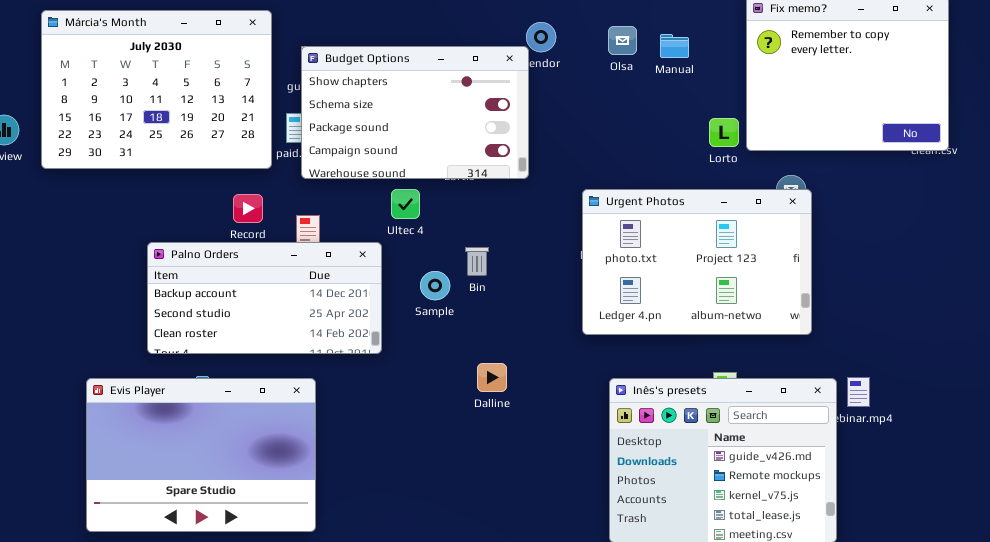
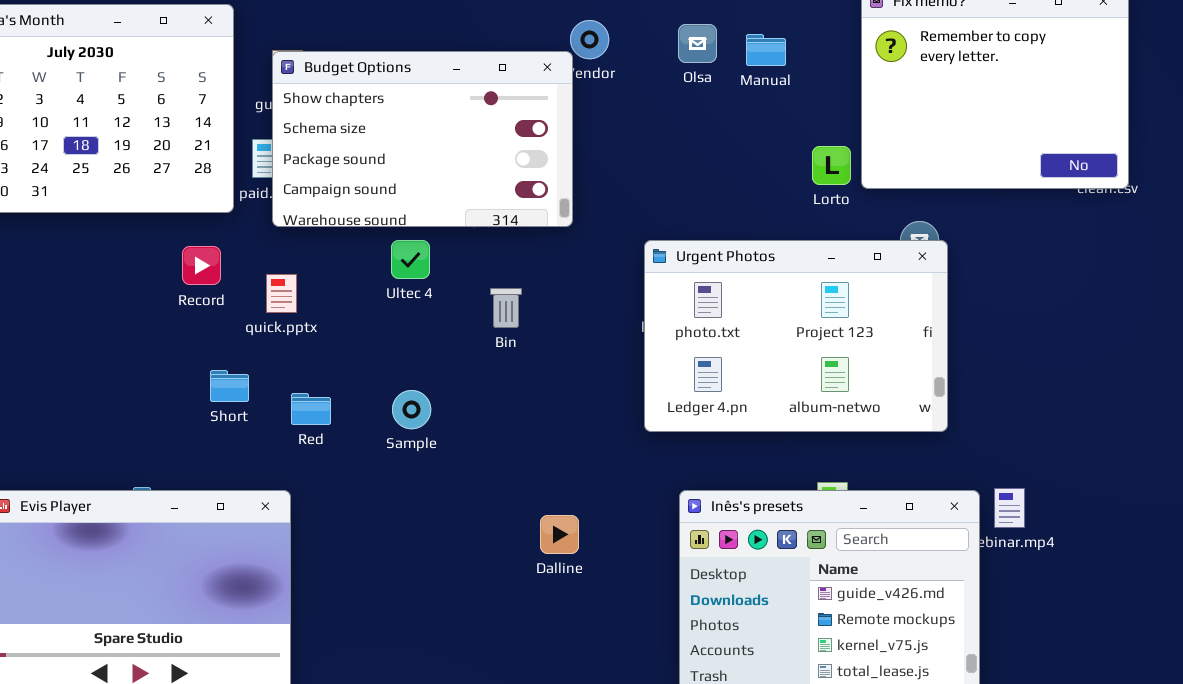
Palno Orders: [147,242,382,354] -> none, closed
Bin: [465,247,489,276] -> [490,288,522,328], moved
Sample: [420,271,450,300] -> [392,390,431,429], moved
Dalline: [477,363,507,392] -> [540,515,579,554], moved

